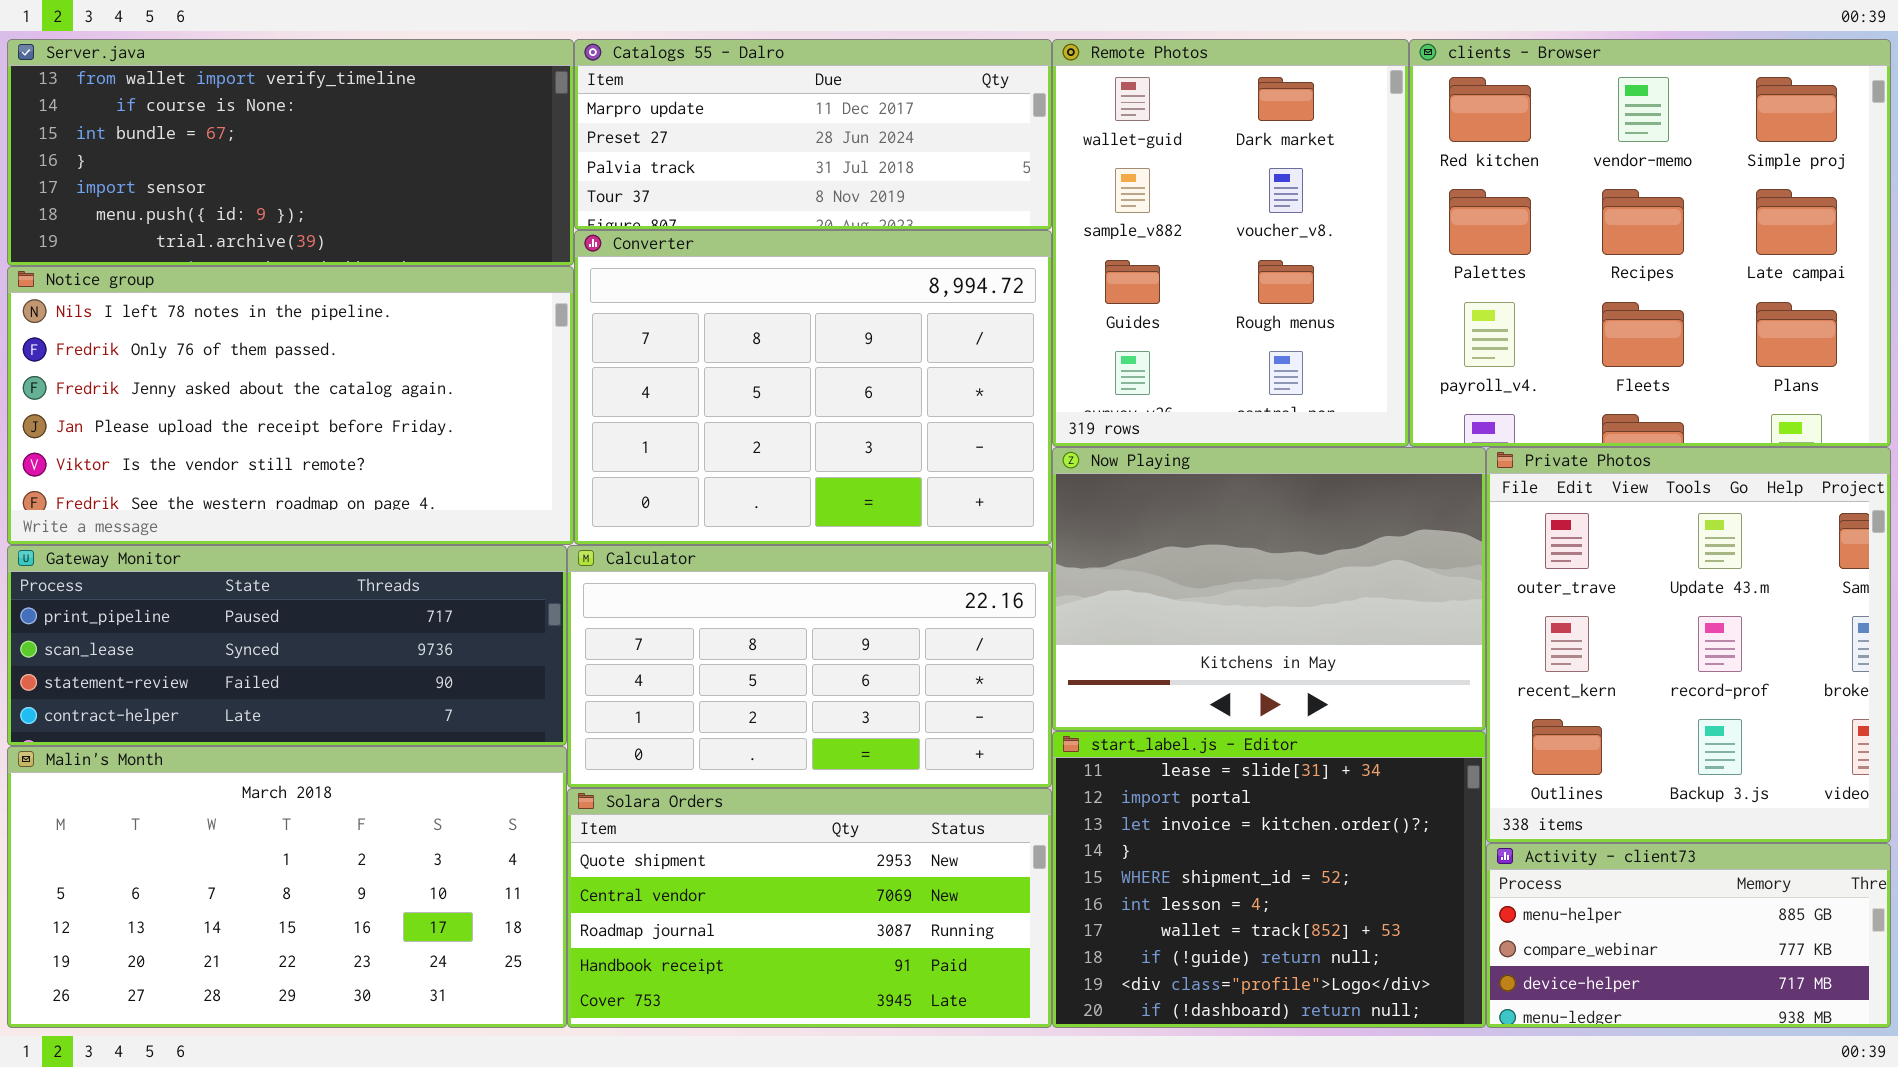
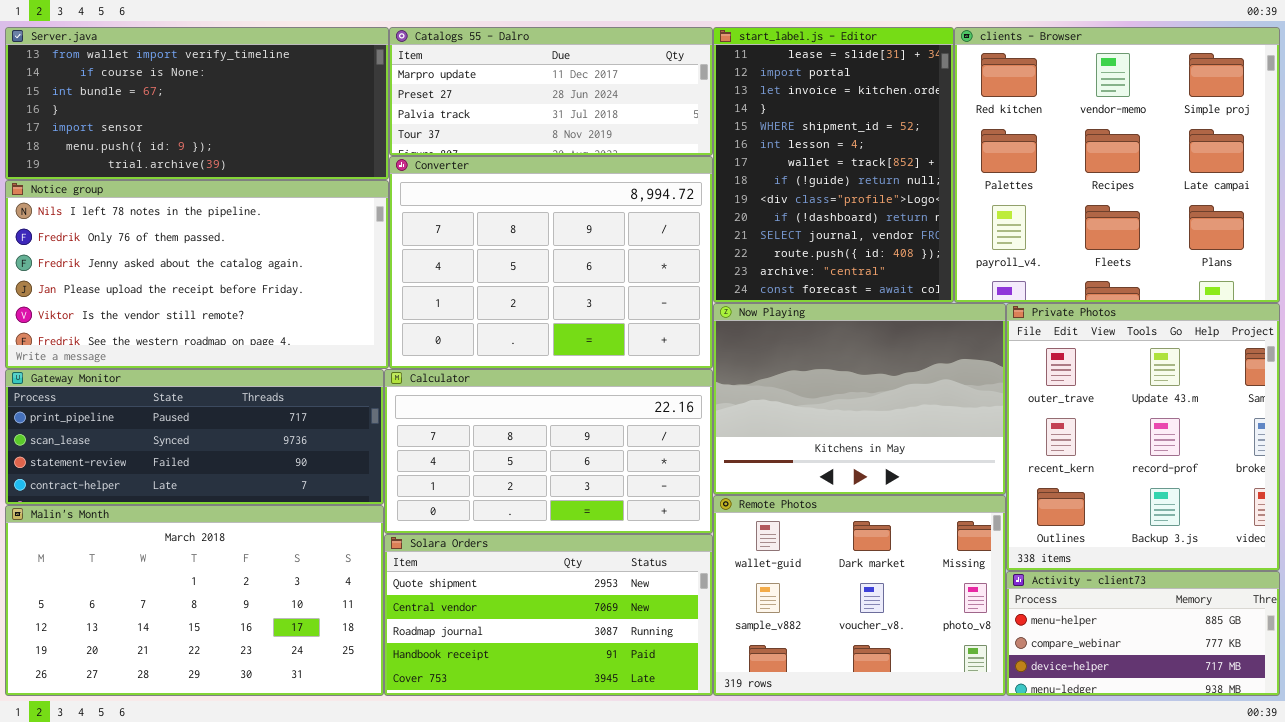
Remote Photos: [1052,39,1409,447] -> [713,495,1006,696], moved, resized
start_label.js - Editor: [1052,731,1486,1028] -> [713,27,954,303], moved, resized

